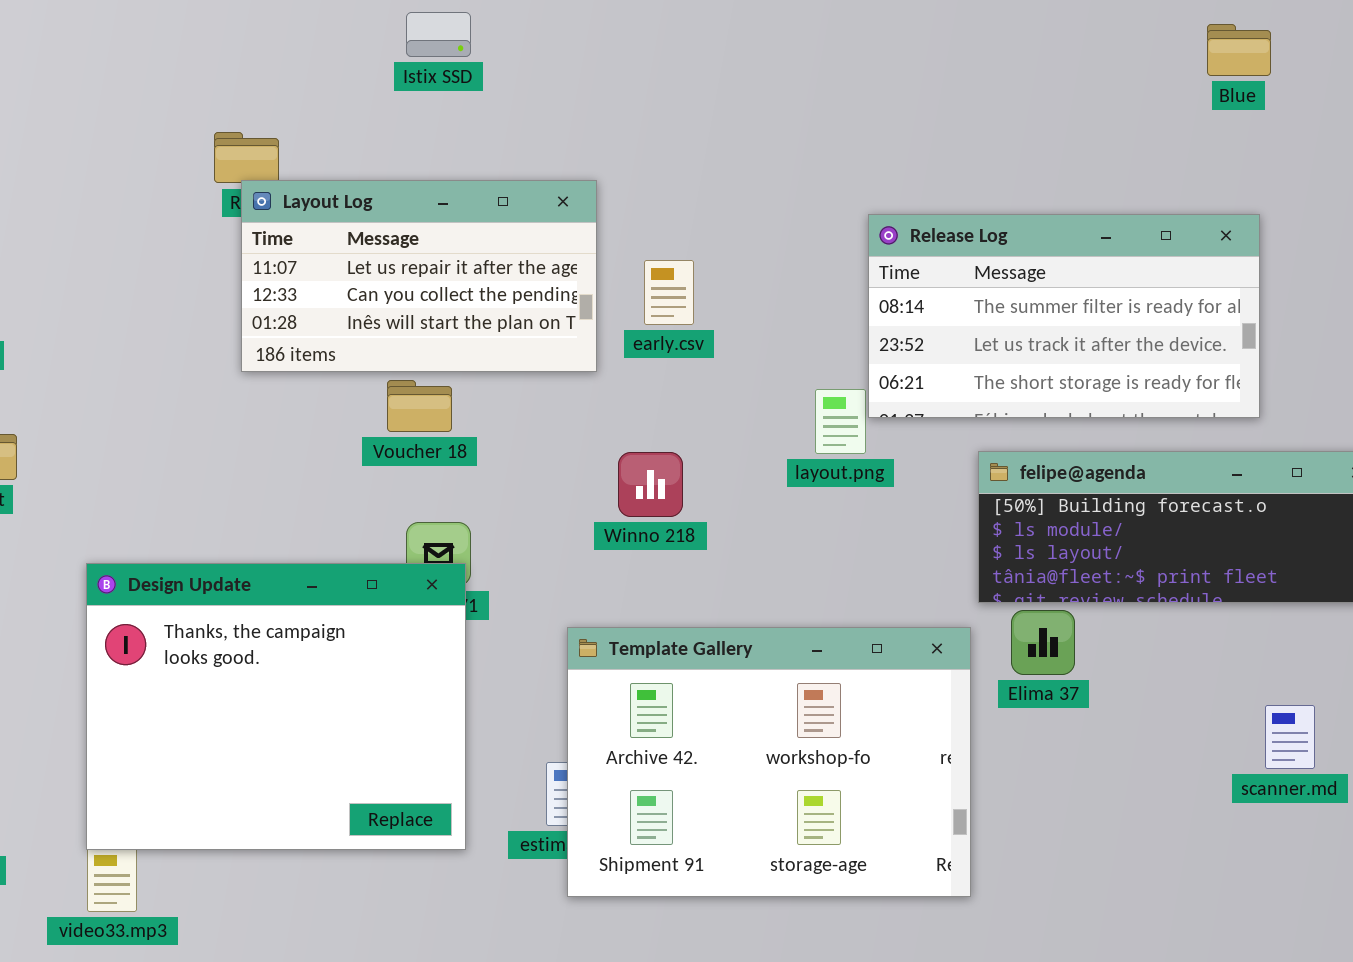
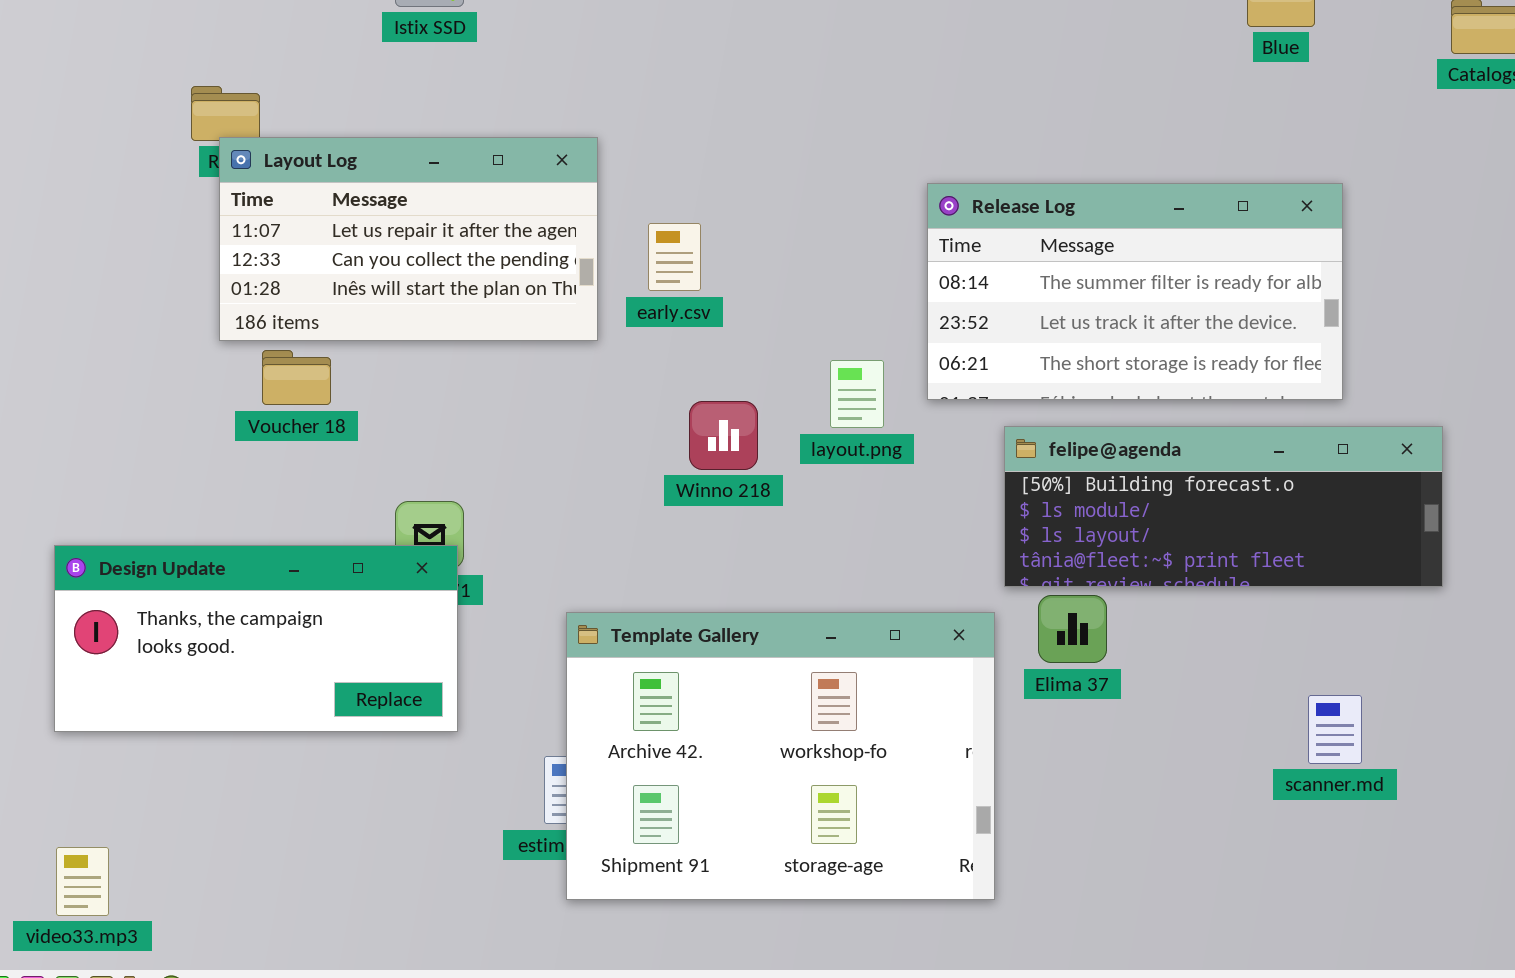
Release Log: [868,214,1260,418] -> [927,183,1343,400], moved
Voucher 18: [387,380,452,432] -> [262,350,331,405], moved
Winno 218: [618,452,683,517] -> [689,401,758,470], moved
Design Update: [86,563,466,850] -> [54,545,458,732], resized

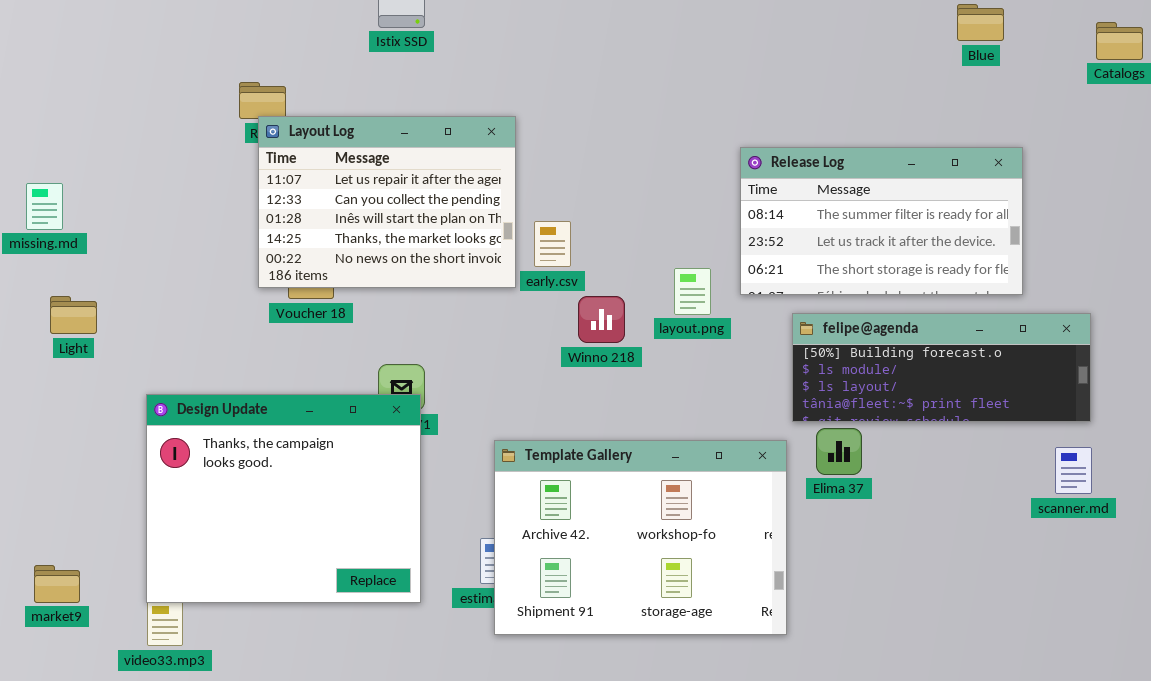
Layout Log: [219,137,598,341] -> [258,116,516,288], resized
early.csv: [648,223,701,291] -> [534,221,571,267], moved
Design Update: [54,545,458,732] -> [146,394,421,603], resized
scanner.md: [1308,695,1362,764] -> [1055,447,1092,494], moved

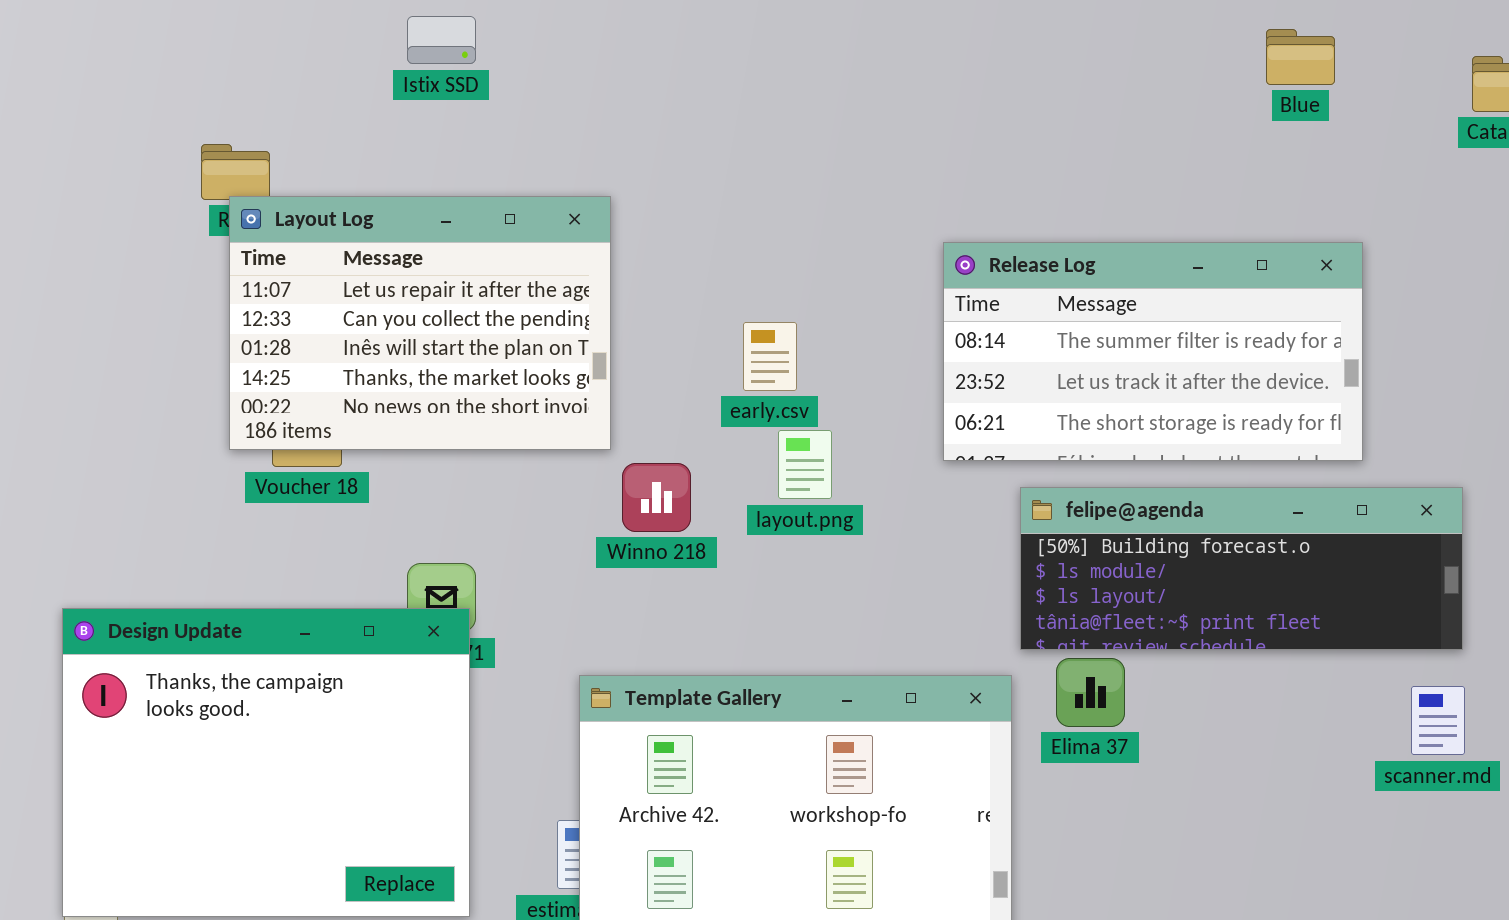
early.csv: [534,221,571,267] -> [743,322,797,391], moved
layout.png: [674,268,711,315] -> [778,430,832,499], moved
Winno 218: [578,296,625,343] -> [622,463,691,532], moved

